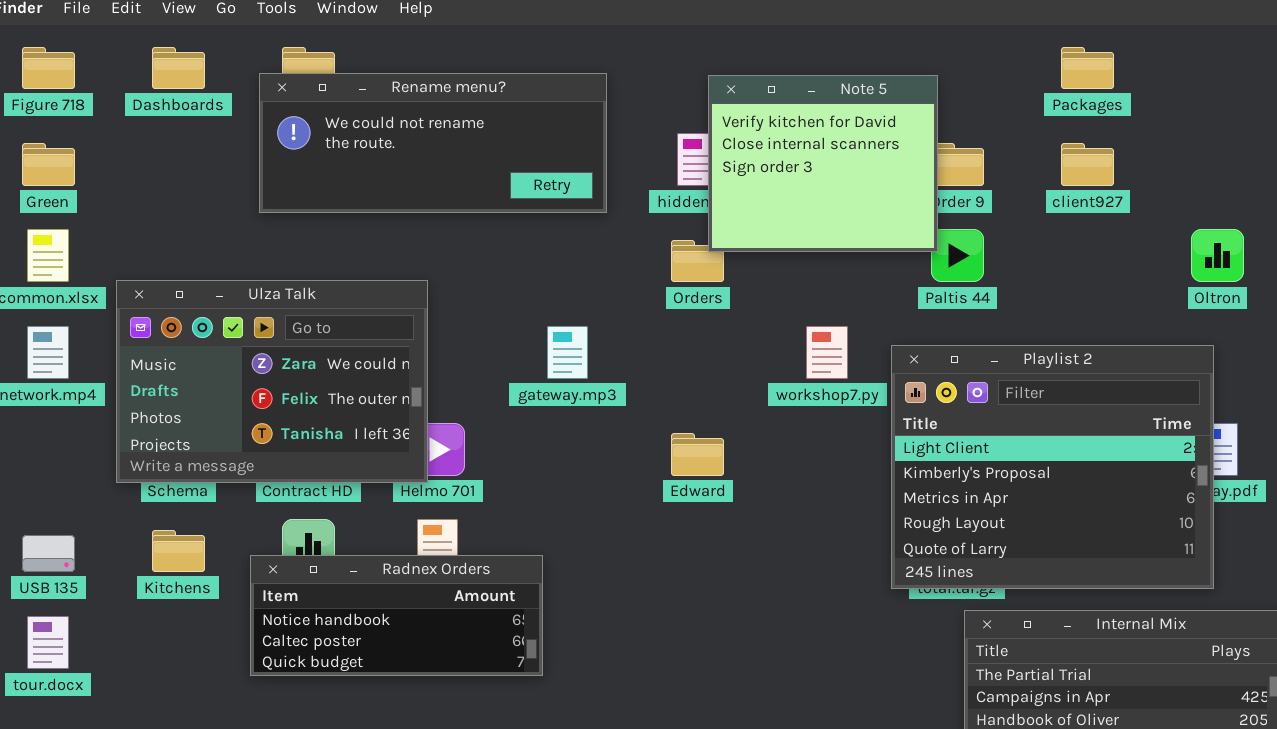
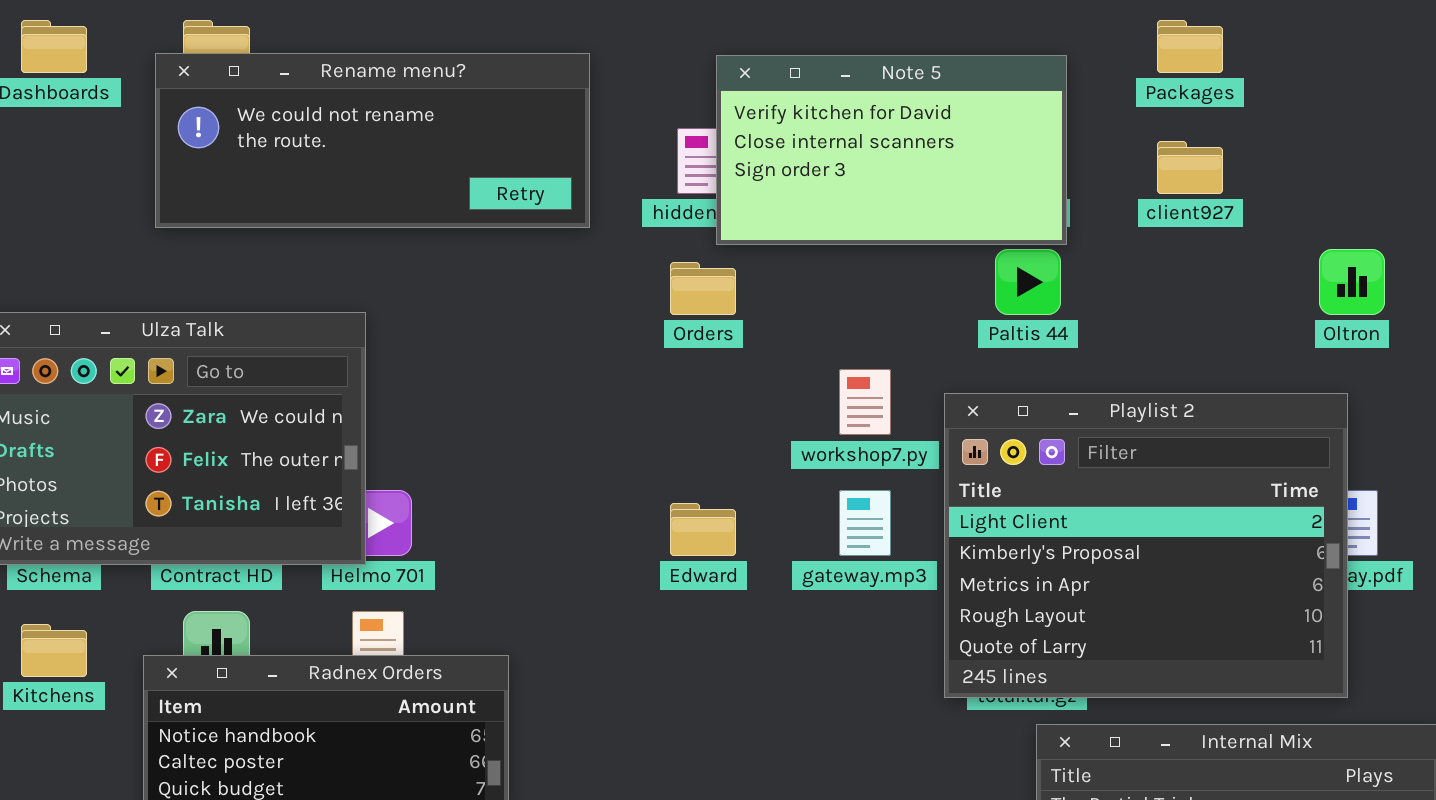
Note 5: [708,75,938,252] -> [716,55,1067,245], resized
gateway.mp3: [547,326,588,379] -> [839,490,891,556], moved

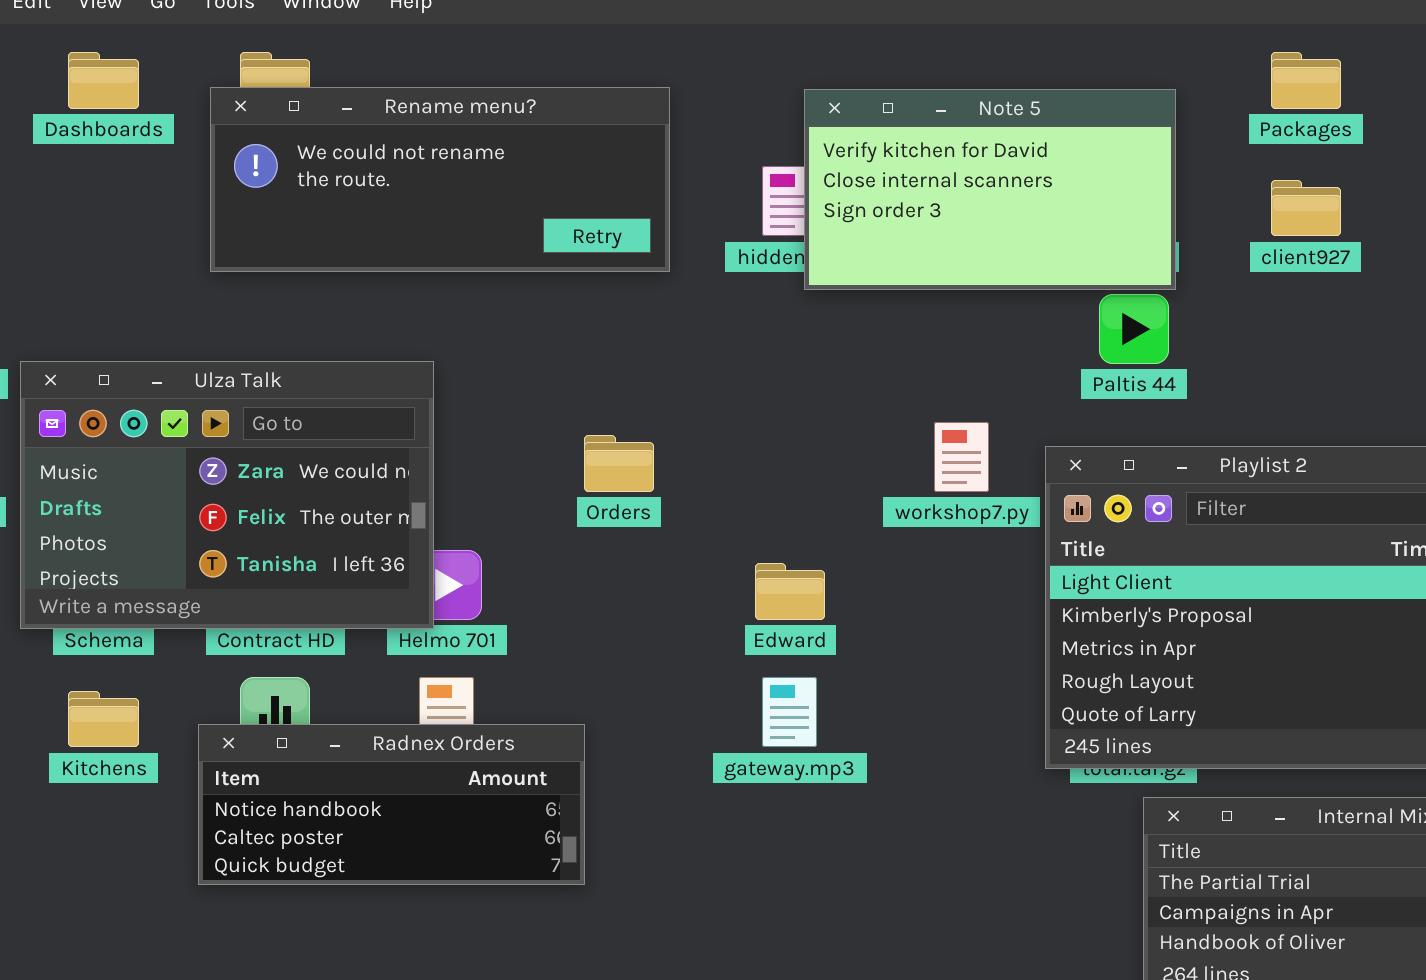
Orders: [670,262,736,315] -> [584,435,654,492], moved
gateway.mp3: [839,490,891,556] -> [762,677,817,747], moved

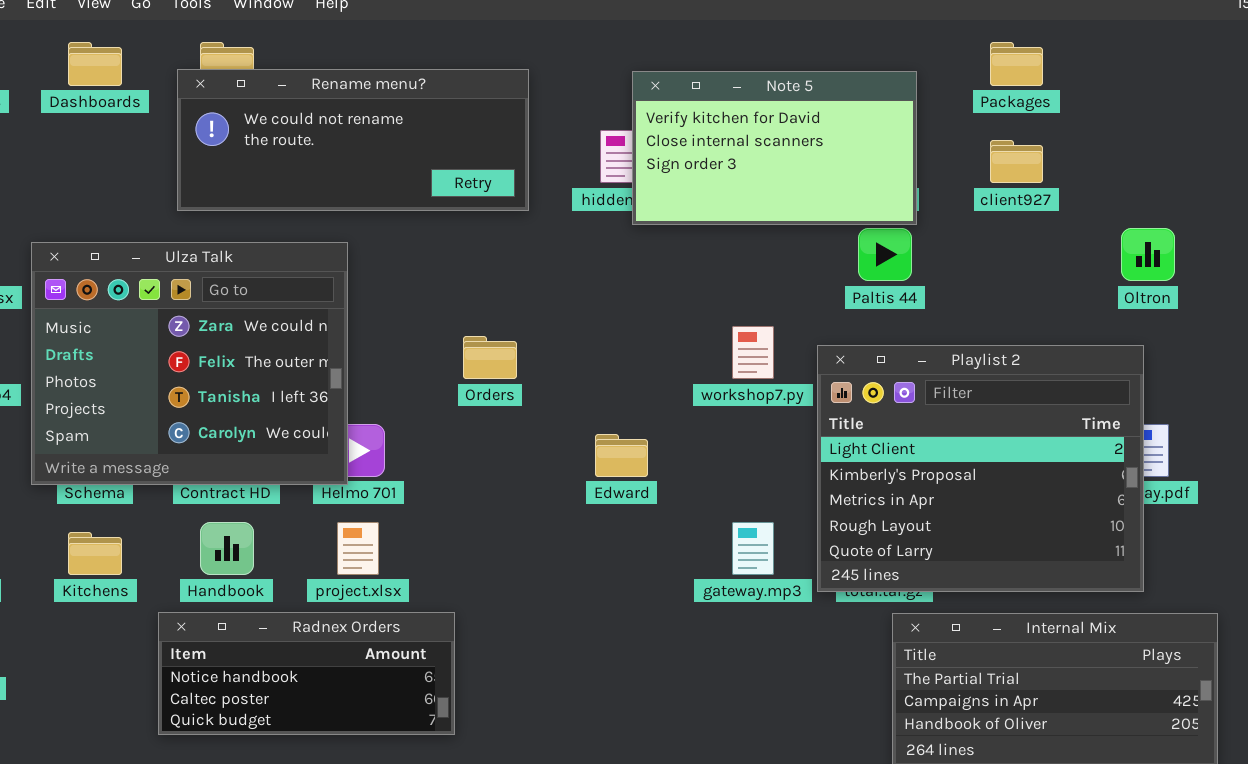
Ulza Talk: [20,361,434,629] -> [31,242,348,485], resized
gateway.mp3: [762,677,817,747] -> [732,522,774,575], moved
Radnex Orders: [198,724,585,885] -> [158,612,455,735], moved

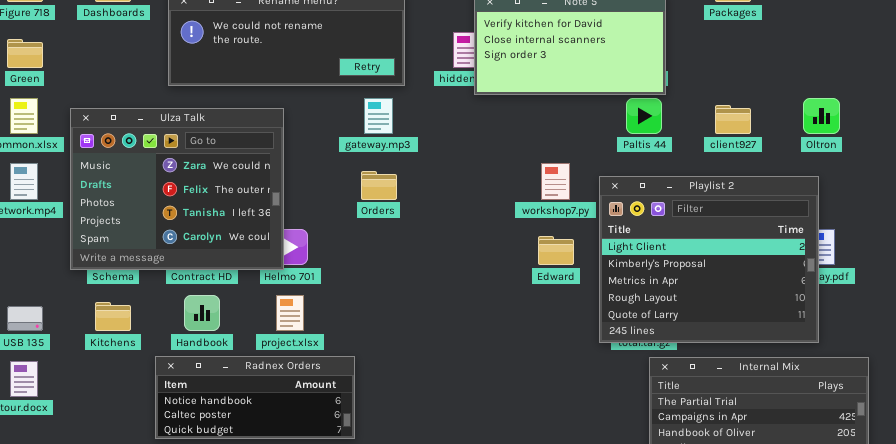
client927: [990,140,1043,183] -> [715,105,751,134], moved
Edward: [595,434,648,477] -> [538,236,574,265], moved
gateway.mp3: [732,522,774,575] -> [364,98,393,134], moved

